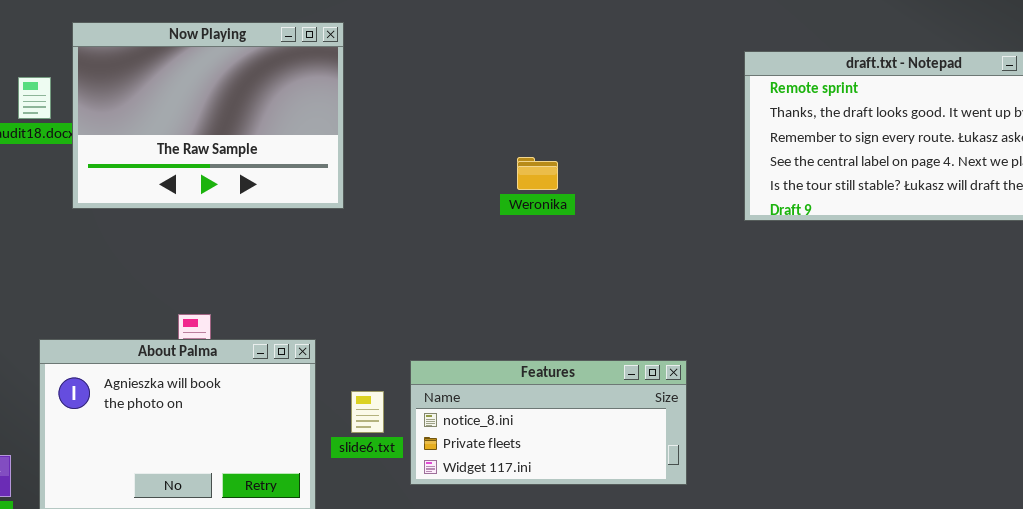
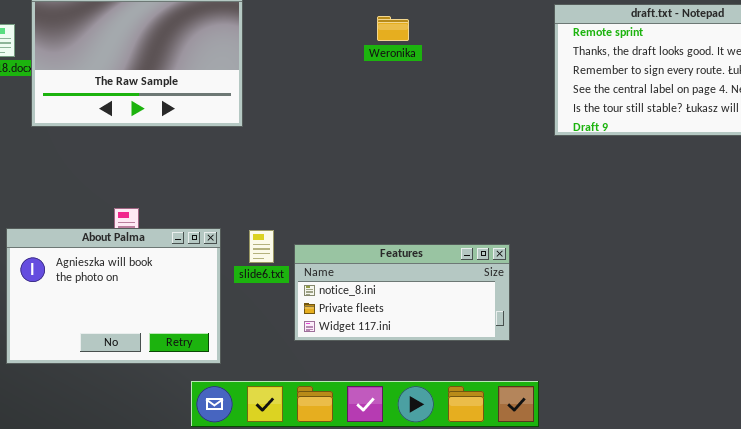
Weronika: [517,157,558,190] -> [377,16,409,41], moved
slide6.txt: [351,391,384,433] -> [249,230,274,263], moved

